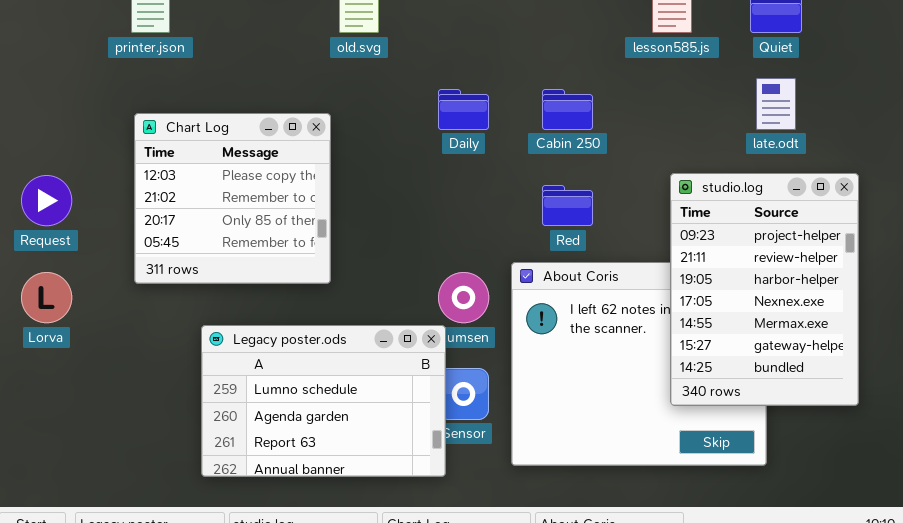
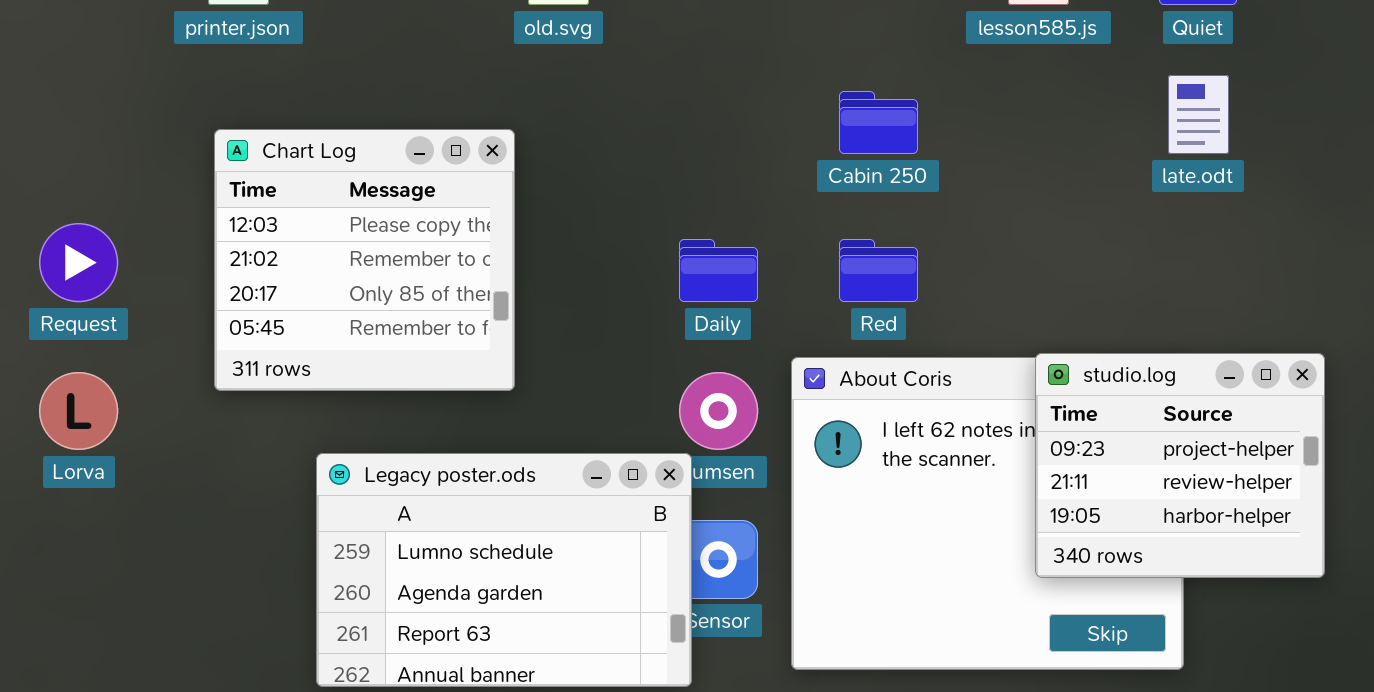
Daily: [438,89,489,130] -> [679,239,758,302], moved
studio.log: [670,173,859,406] -> [1035,353,1325,578], resized

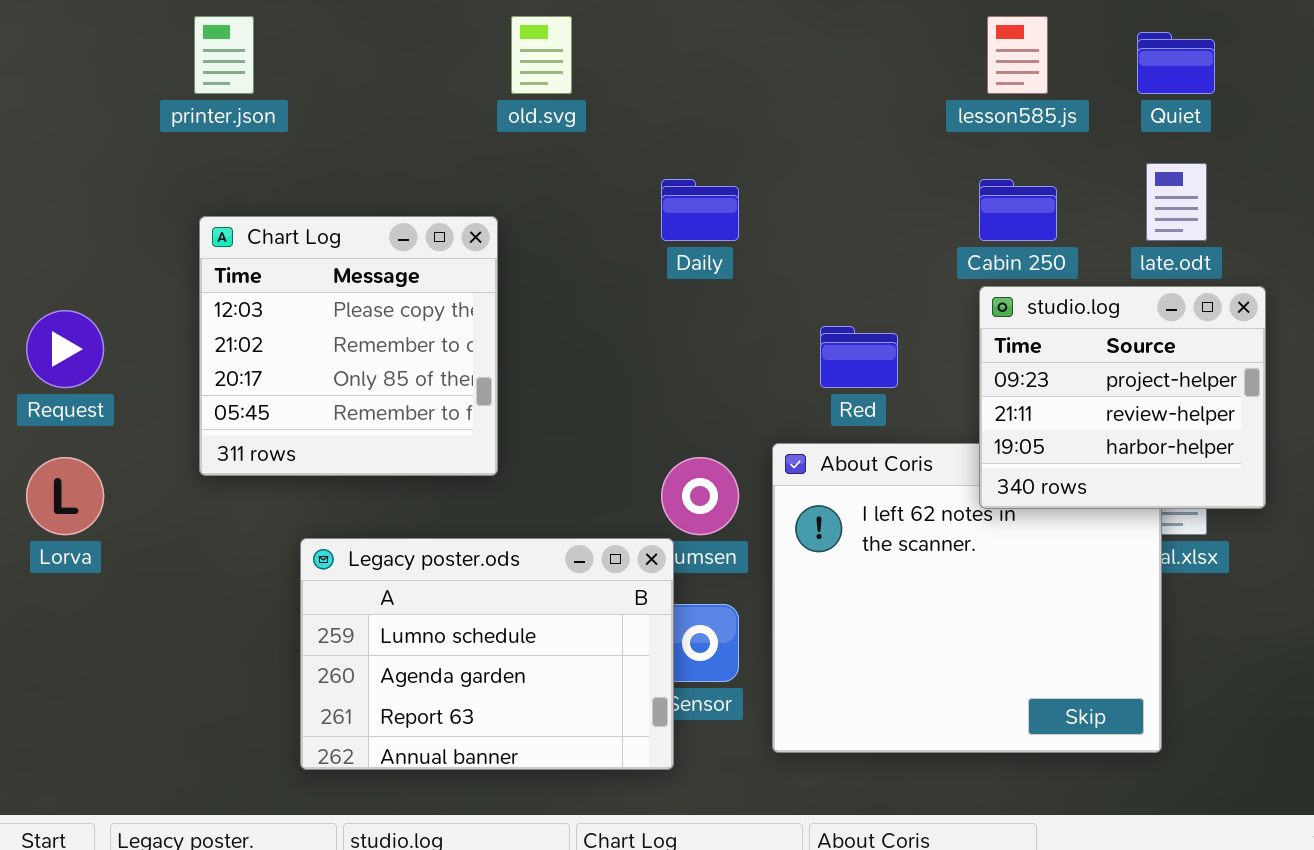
Cabin 250: [839,91,918,154] -> [979,179,1057,241], moved
Daily: [679,239,758,302] -> [661,179,739,241], moved
studio.log: [1035,353,1325,578] -> [979,286,1266,509], moved

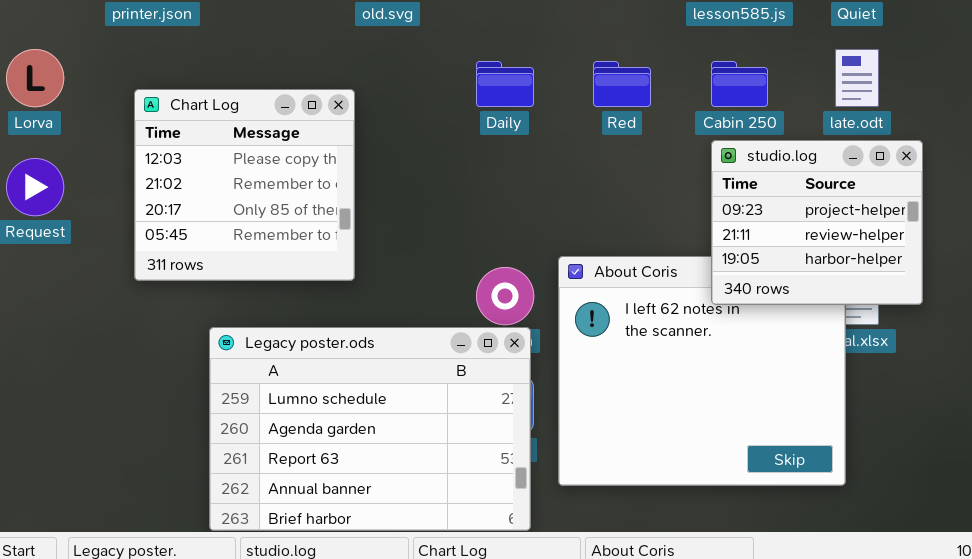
Red: [820,326,898,388] -> [593,61,651,107], moved
Lorva: [26,457,104,535] -> [6,49,64,107], moved
Legacy poster.ods: [300,538,674,770] -> [209,327,531,531], resized

